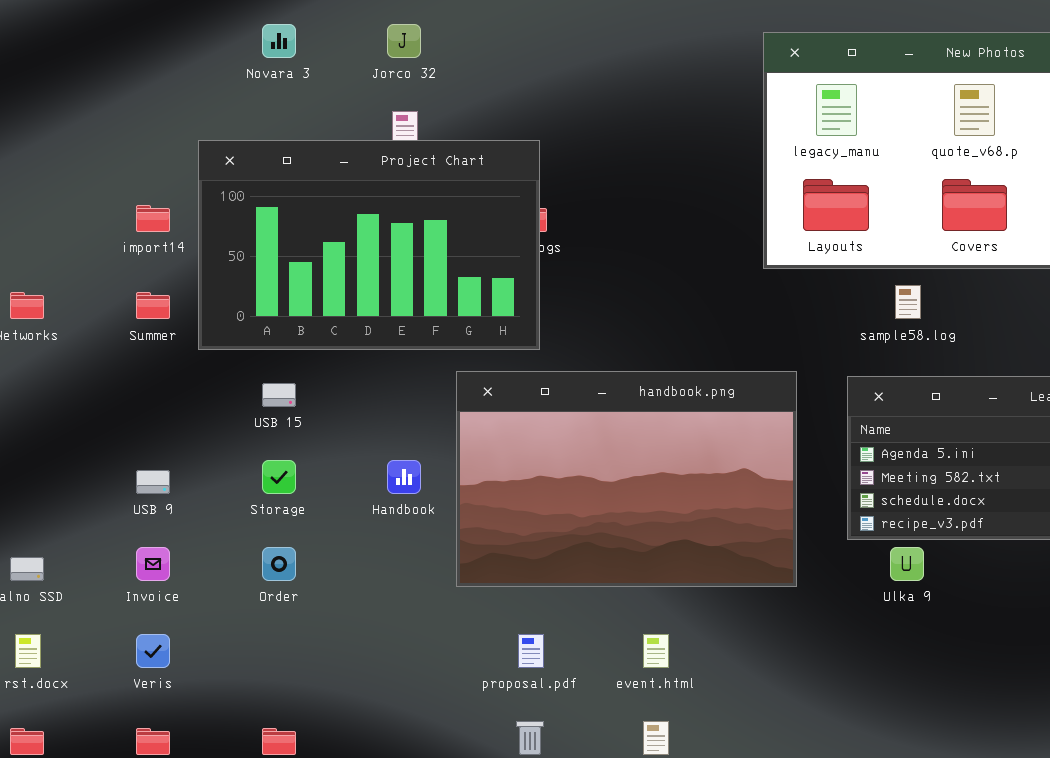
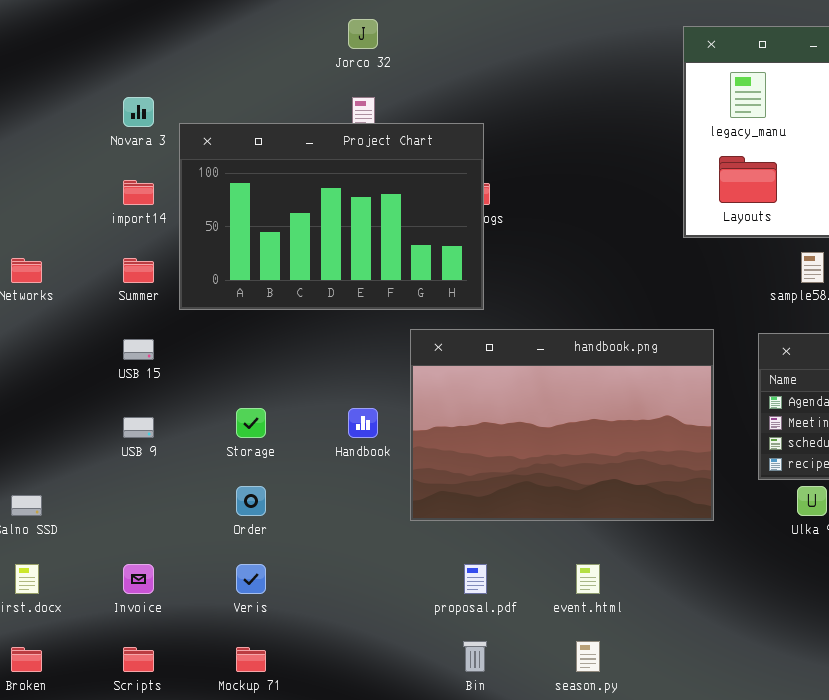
Novara 3: [262,24,296,58] -> [123,97,154,127], moved
USB 15: [262,383,296,407] -> [123,339,154,360], moved
Invoice: [136,547,170,581] -> [123,564,154,594], moved
Veris: [136,634,170,668] -> [236,564,266,594], moved

